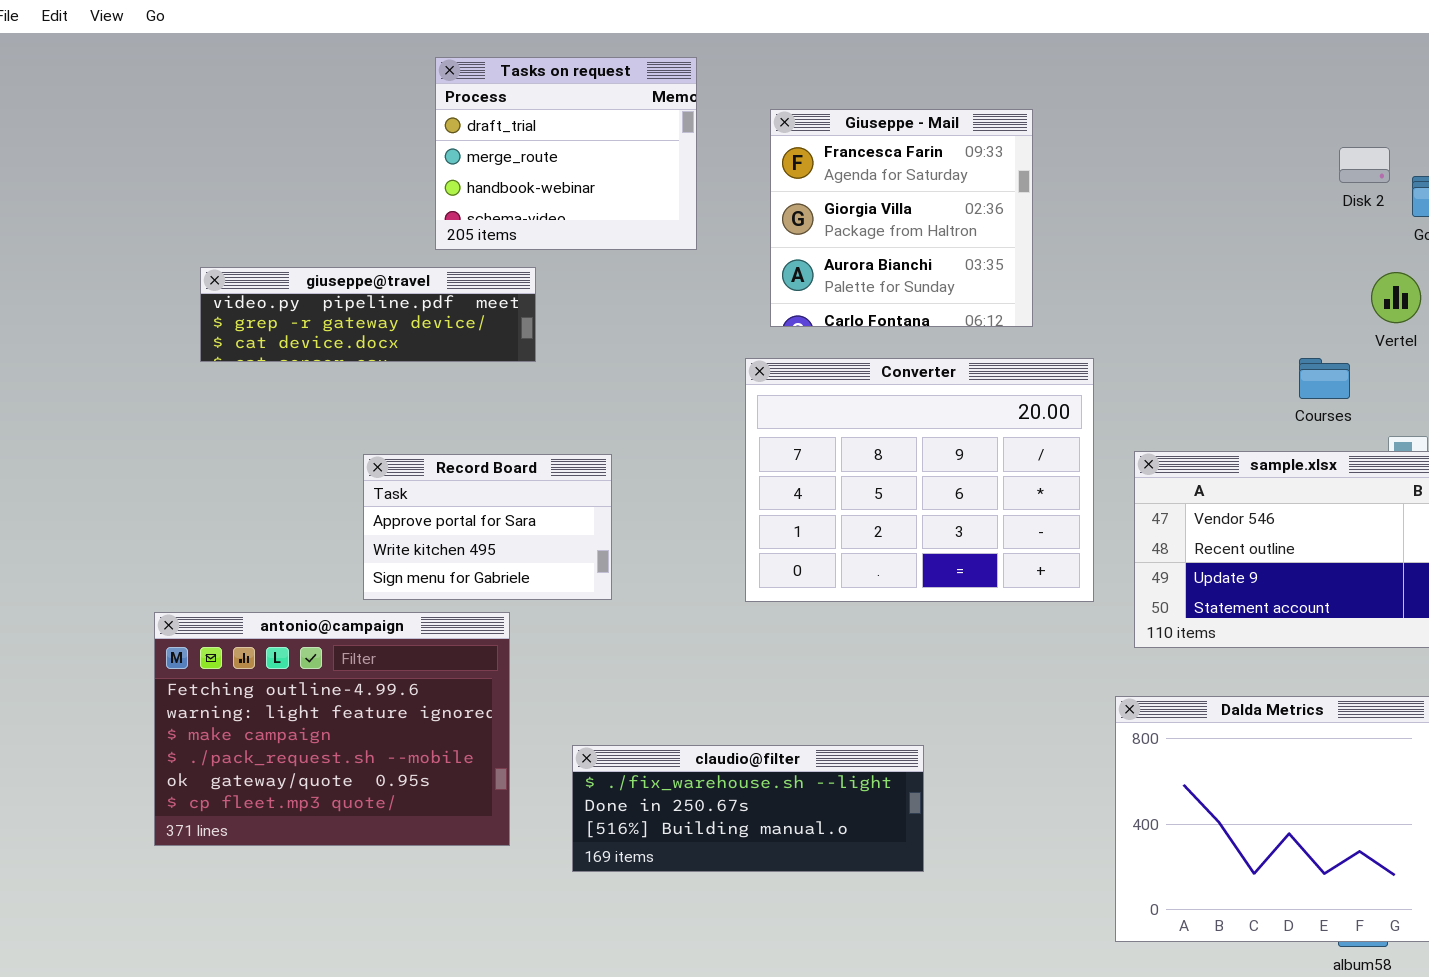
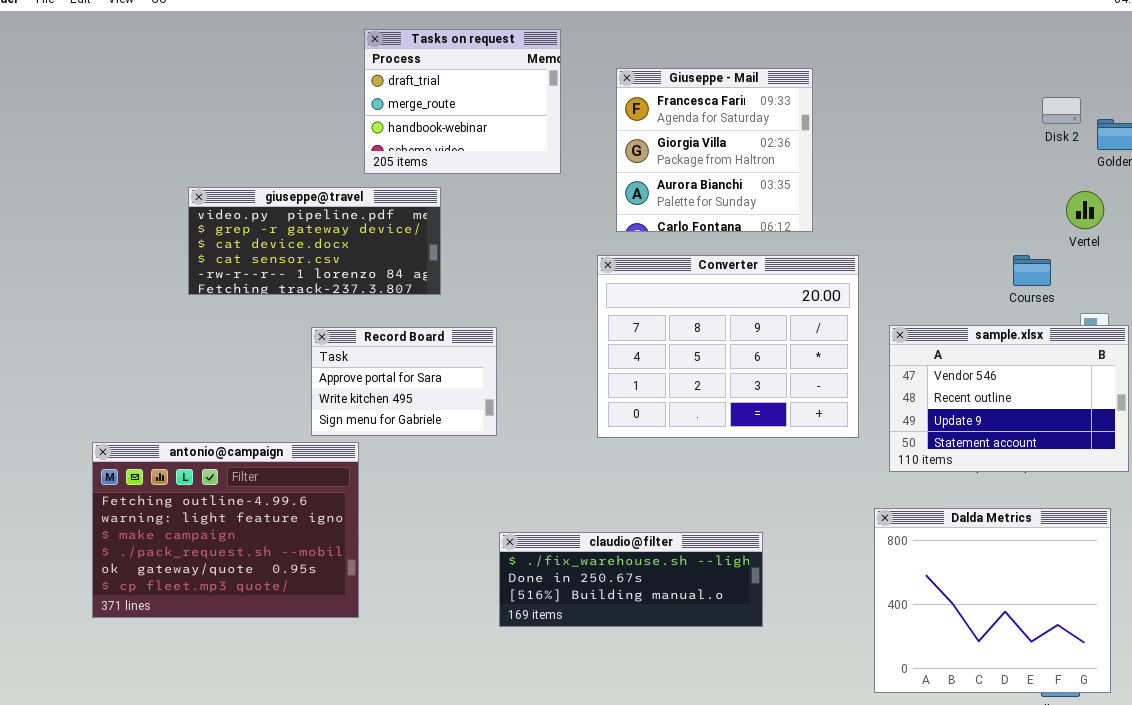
giuseppe@travel: [200,267,536,362] -> [188,187,441,295], resized
antonio@campaign: [154,612,510,846] -> [92,442,359,618], moved
claudio@filter: [572,745,924,872] -> [499,532,763,627], moved

